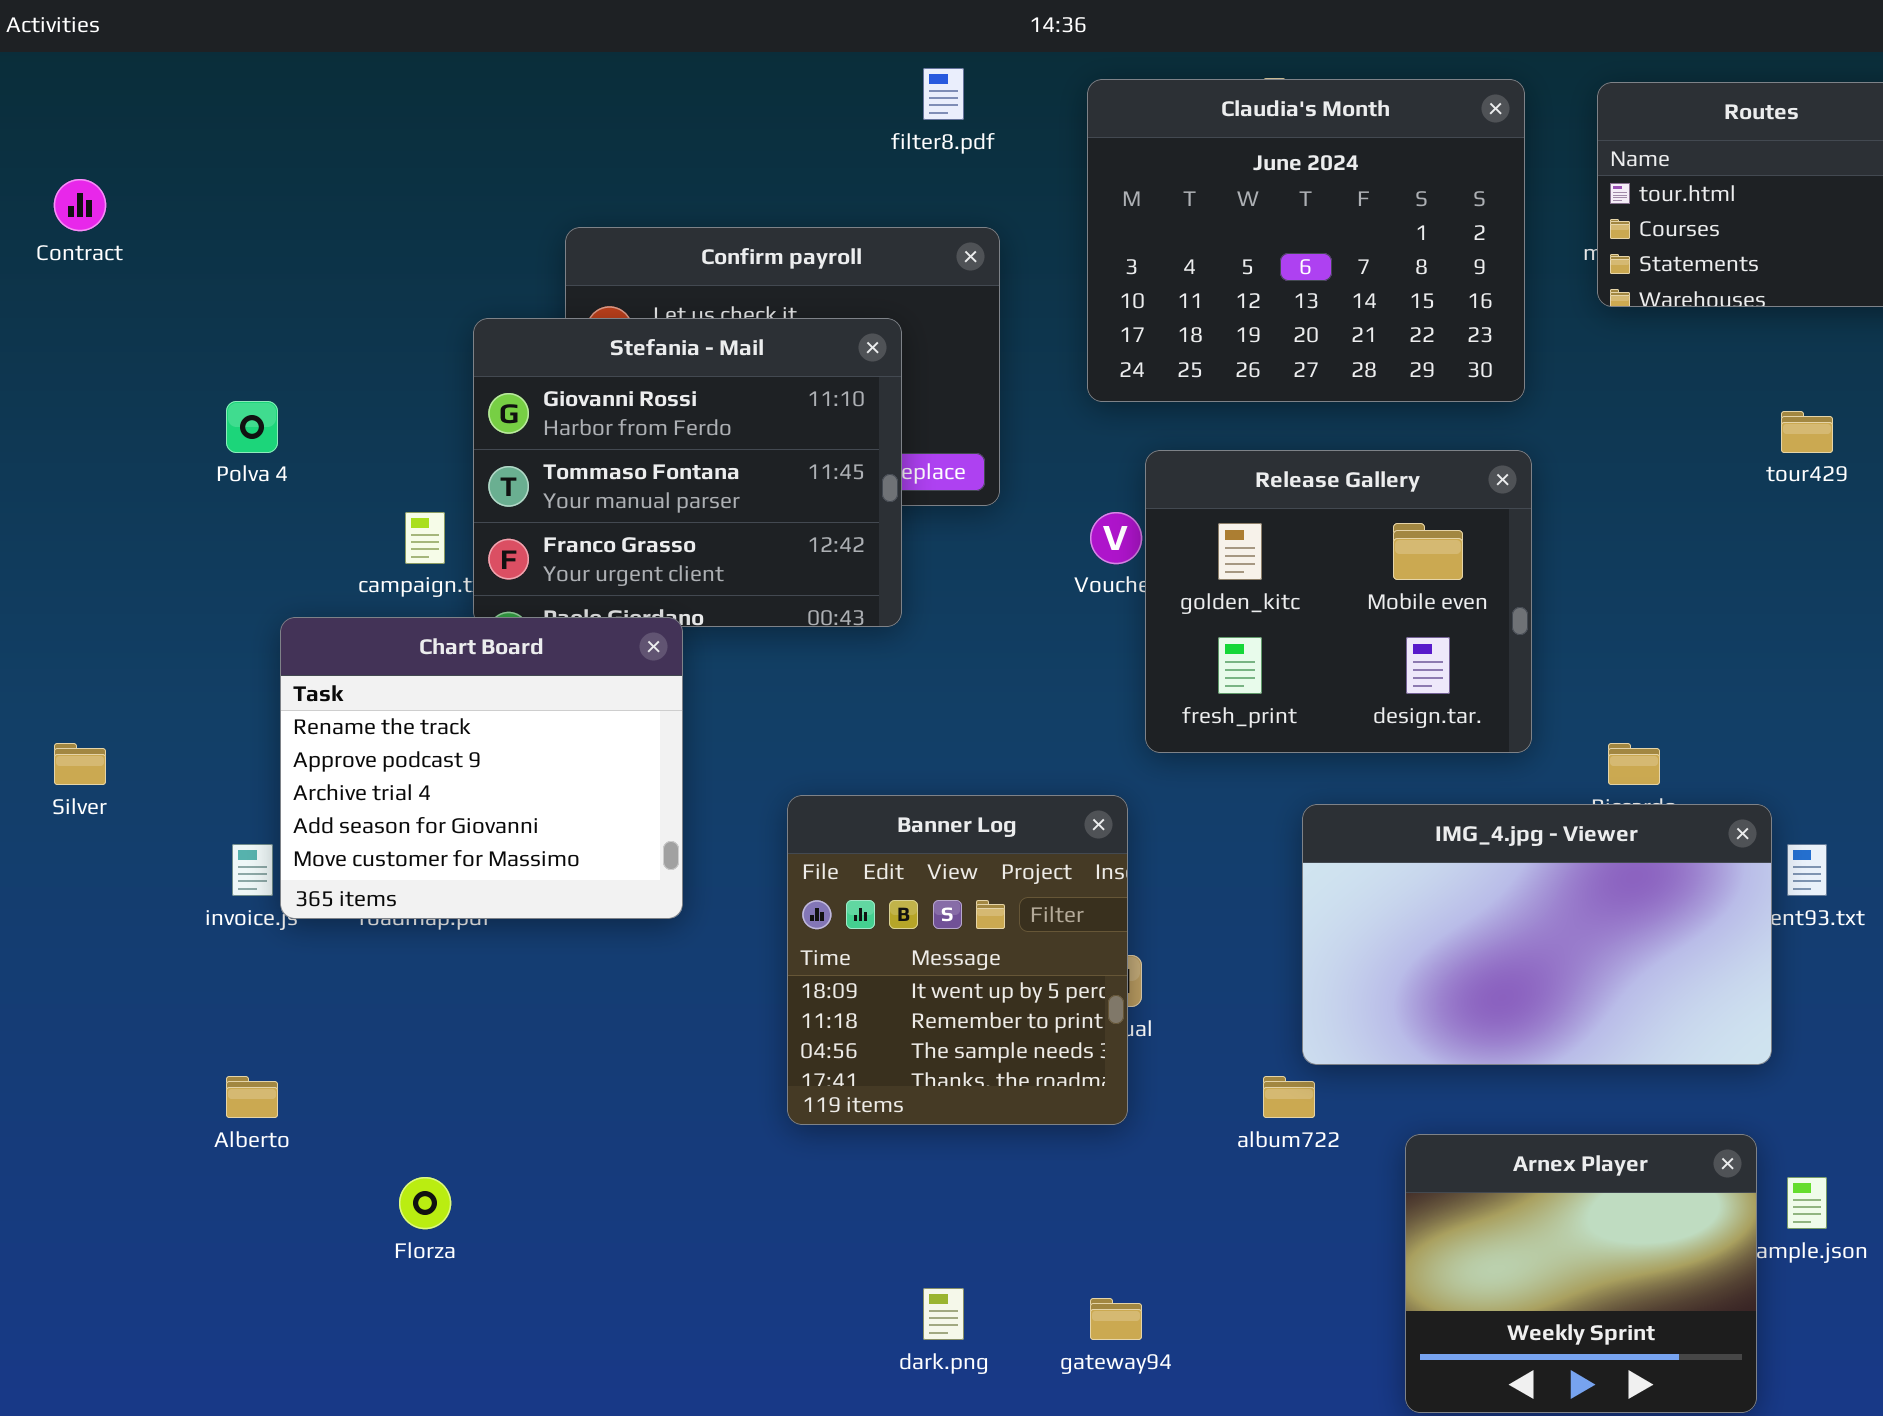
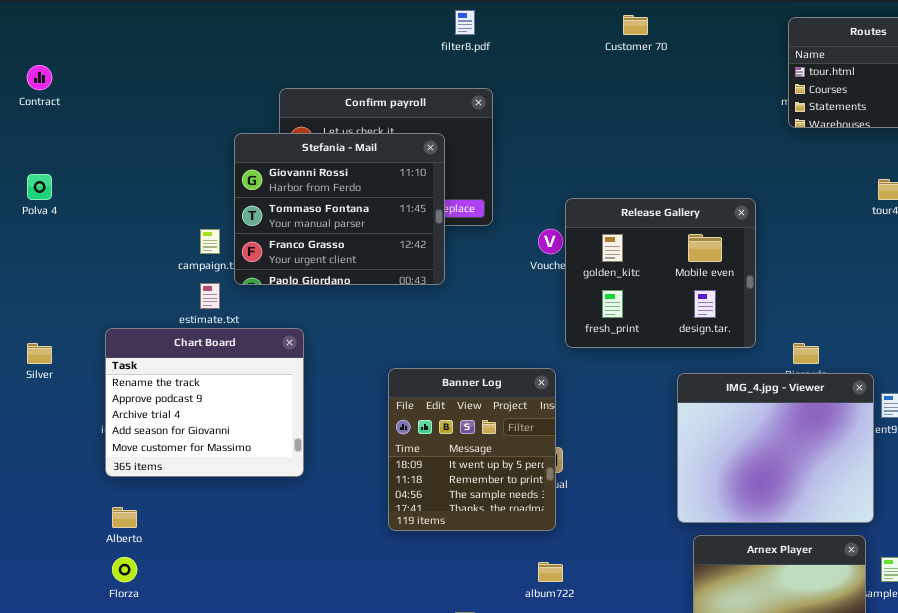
Claudia's Month: [1087,79,1525,402] -> none, closed
Polva 4: [226,401,278,453] -> [27,174,52,200], moved
Chart Board: [280,617,683,919] -> [105,328,304,477], moved
IMG_4.jpg - Viewer: [1302,804,1772,1065] -> [677,373,874,523], resized
album722: [1263,1076,1315,1118] -> [538,562,563,582], moved
Florza: [399,1177,451,1229] -> [112,557,137,582], moved

